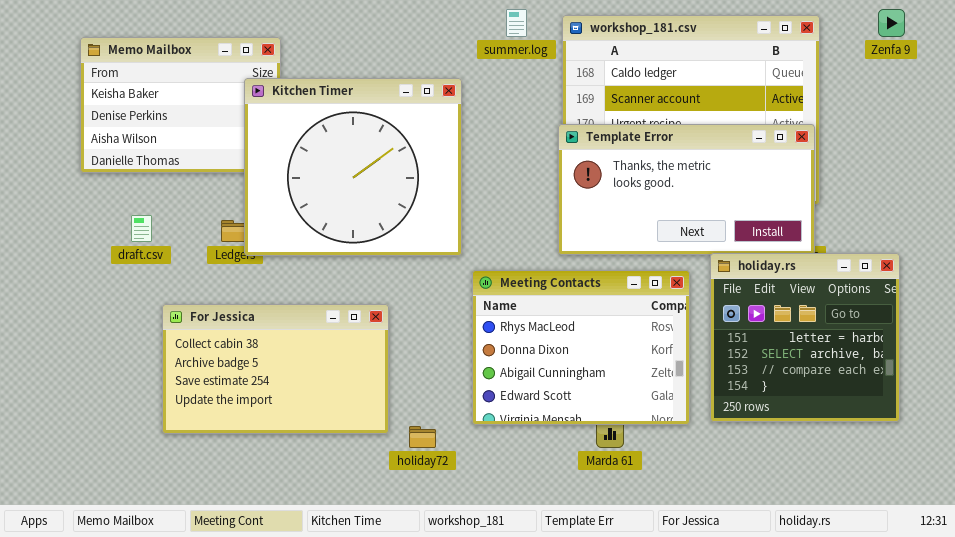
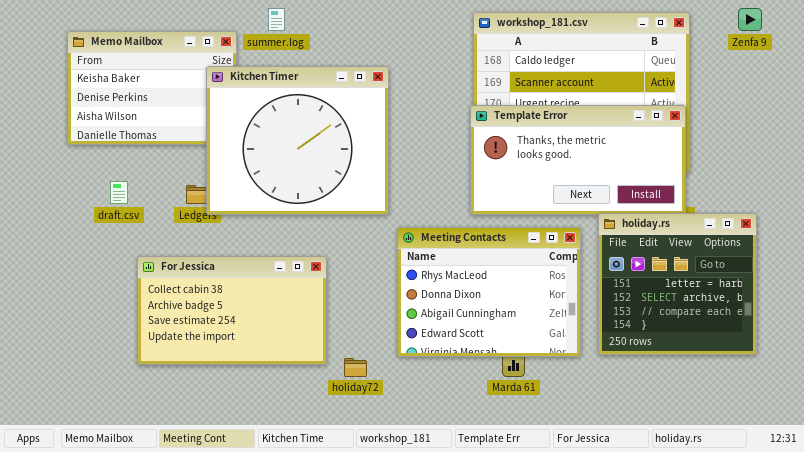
summer.log: [506,9,527,37] -> [268,8,285,31], moved

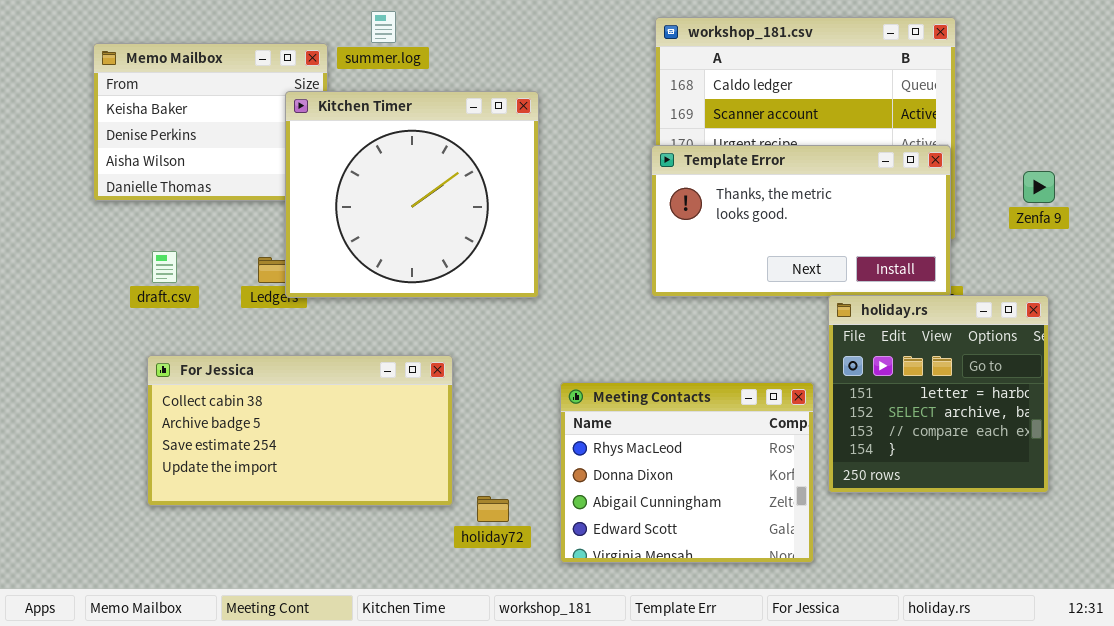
Zenfa 9: [738,8,762,31] -> [1023,171,1055,203], moved
Meeting Contacts: [397,227,581,357] -> [560,382,814,563], moved
For Jessica: [137,256,327,365] -> [147,355,453,506], resized

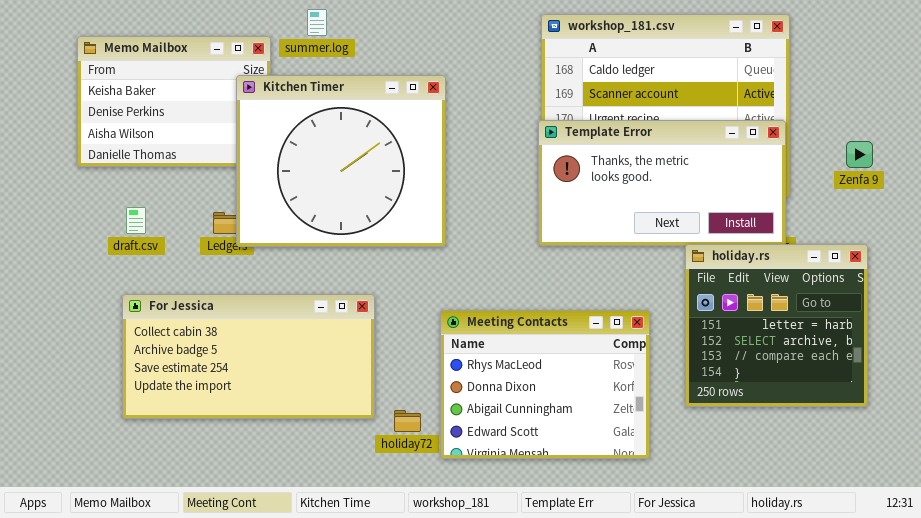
Meeting Contacts: [560,382,814,563] -> [440,310,650,459], moved

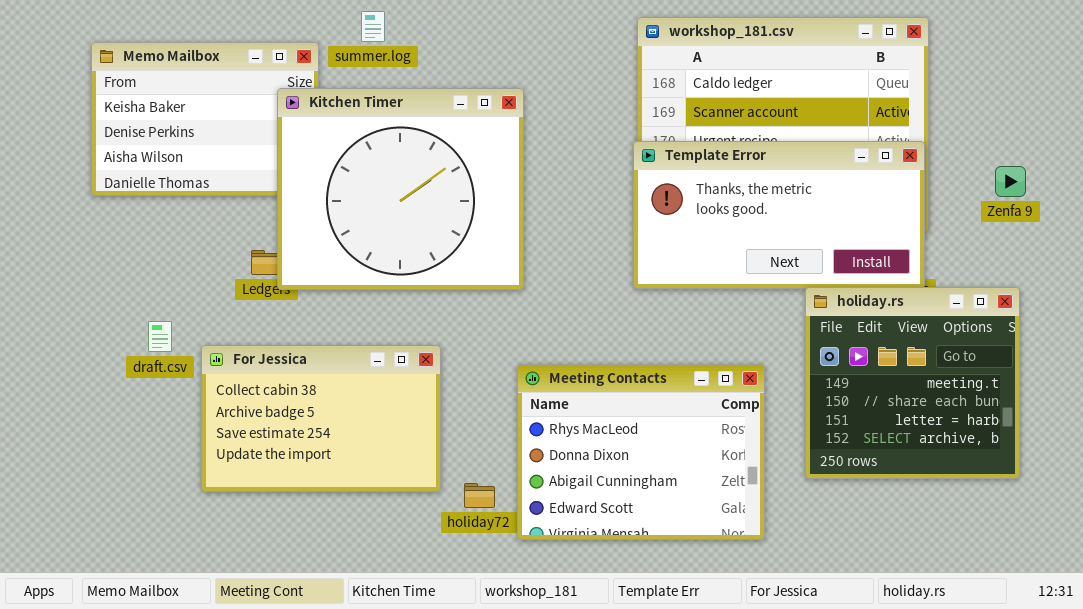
draft.csv: [126,207,146,234] -> [148,321,172,352], moved
holiday.rs: [685,244,868,407] -> [805,287,1020,479], scrolled up 2 rows
For Jessica: [122,294,375,419] -> [201,345,441,492], resized

